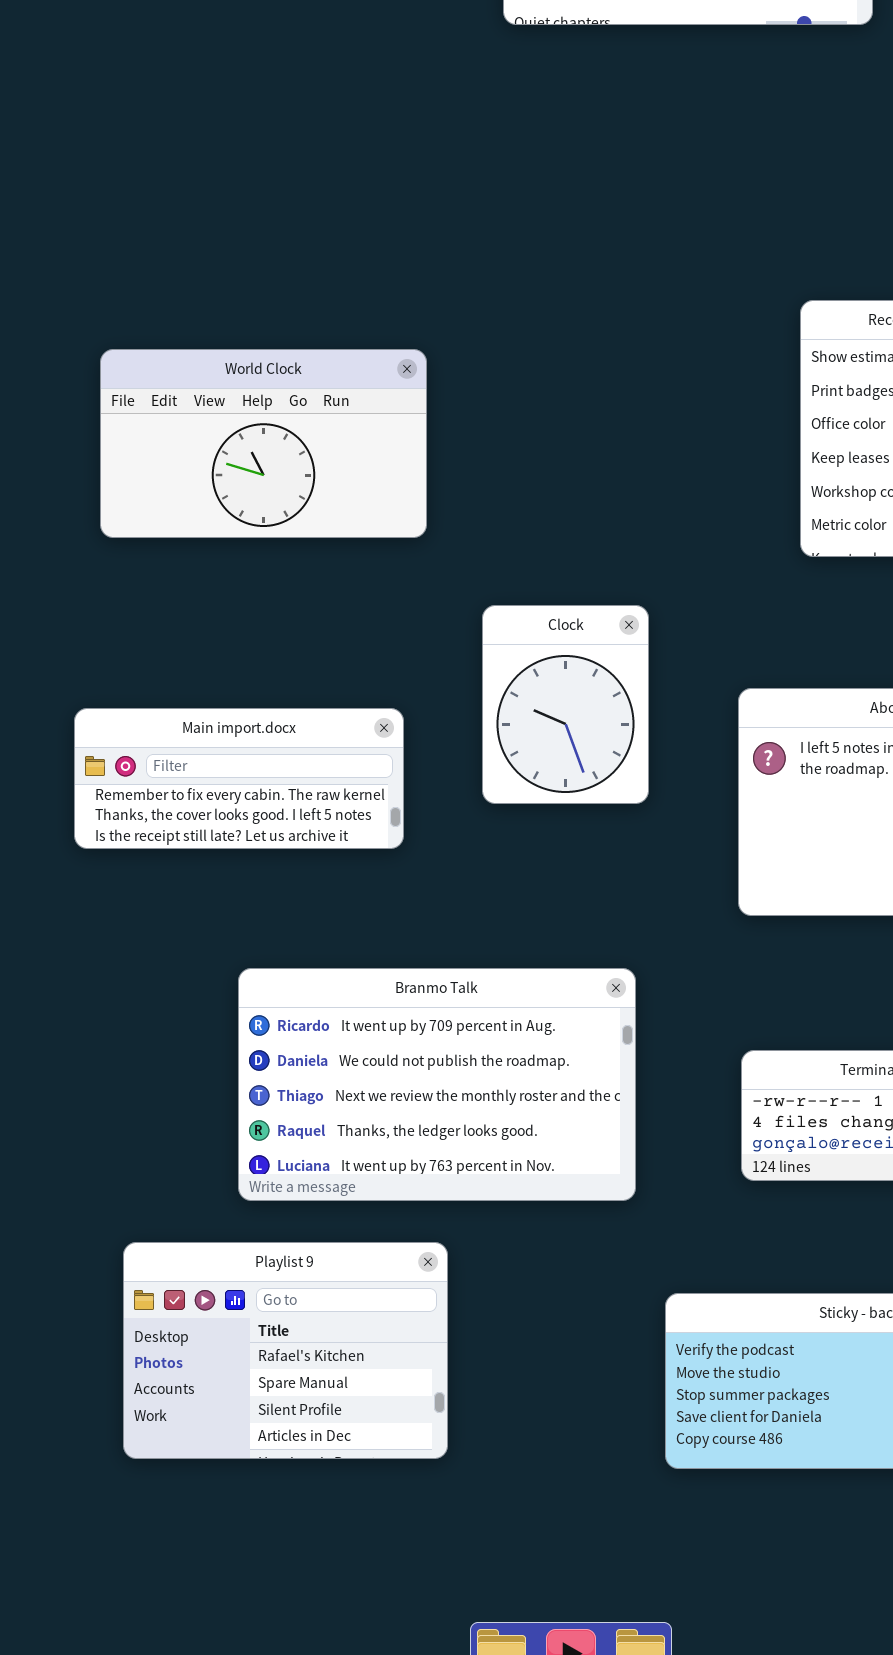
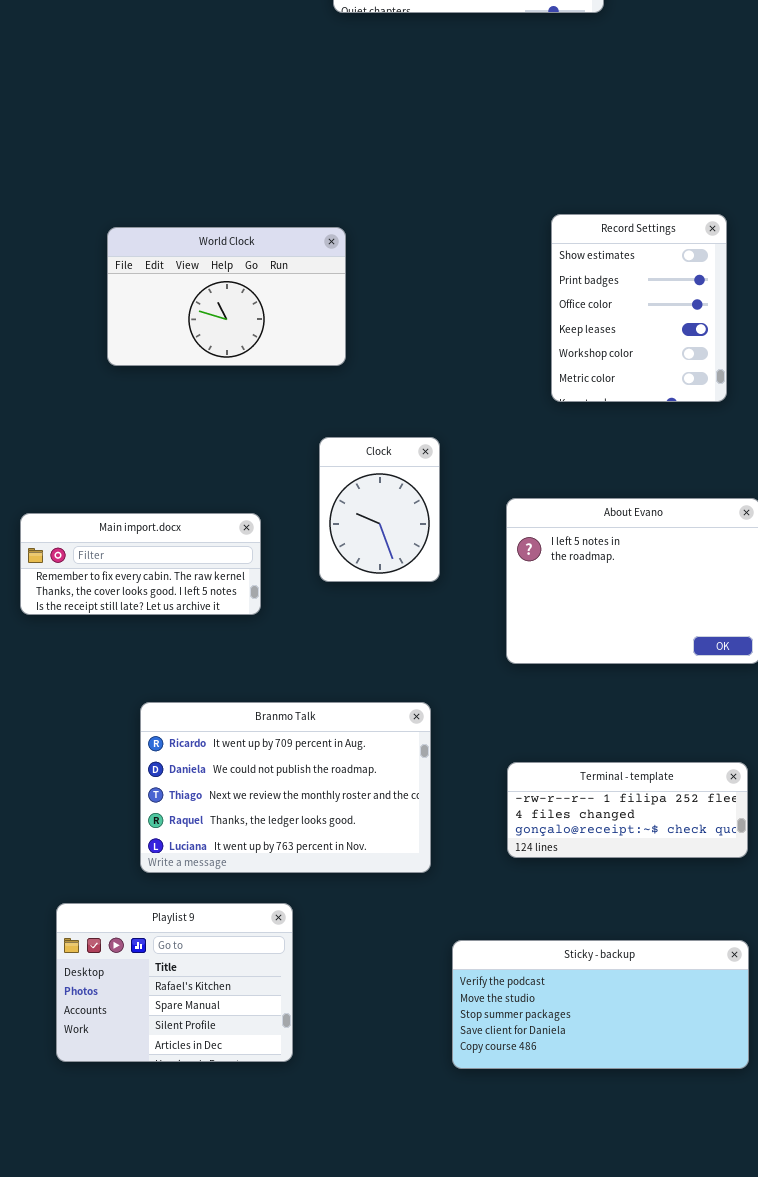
World Clock: [100,349,427,538] -> [107,227,346,366], moved

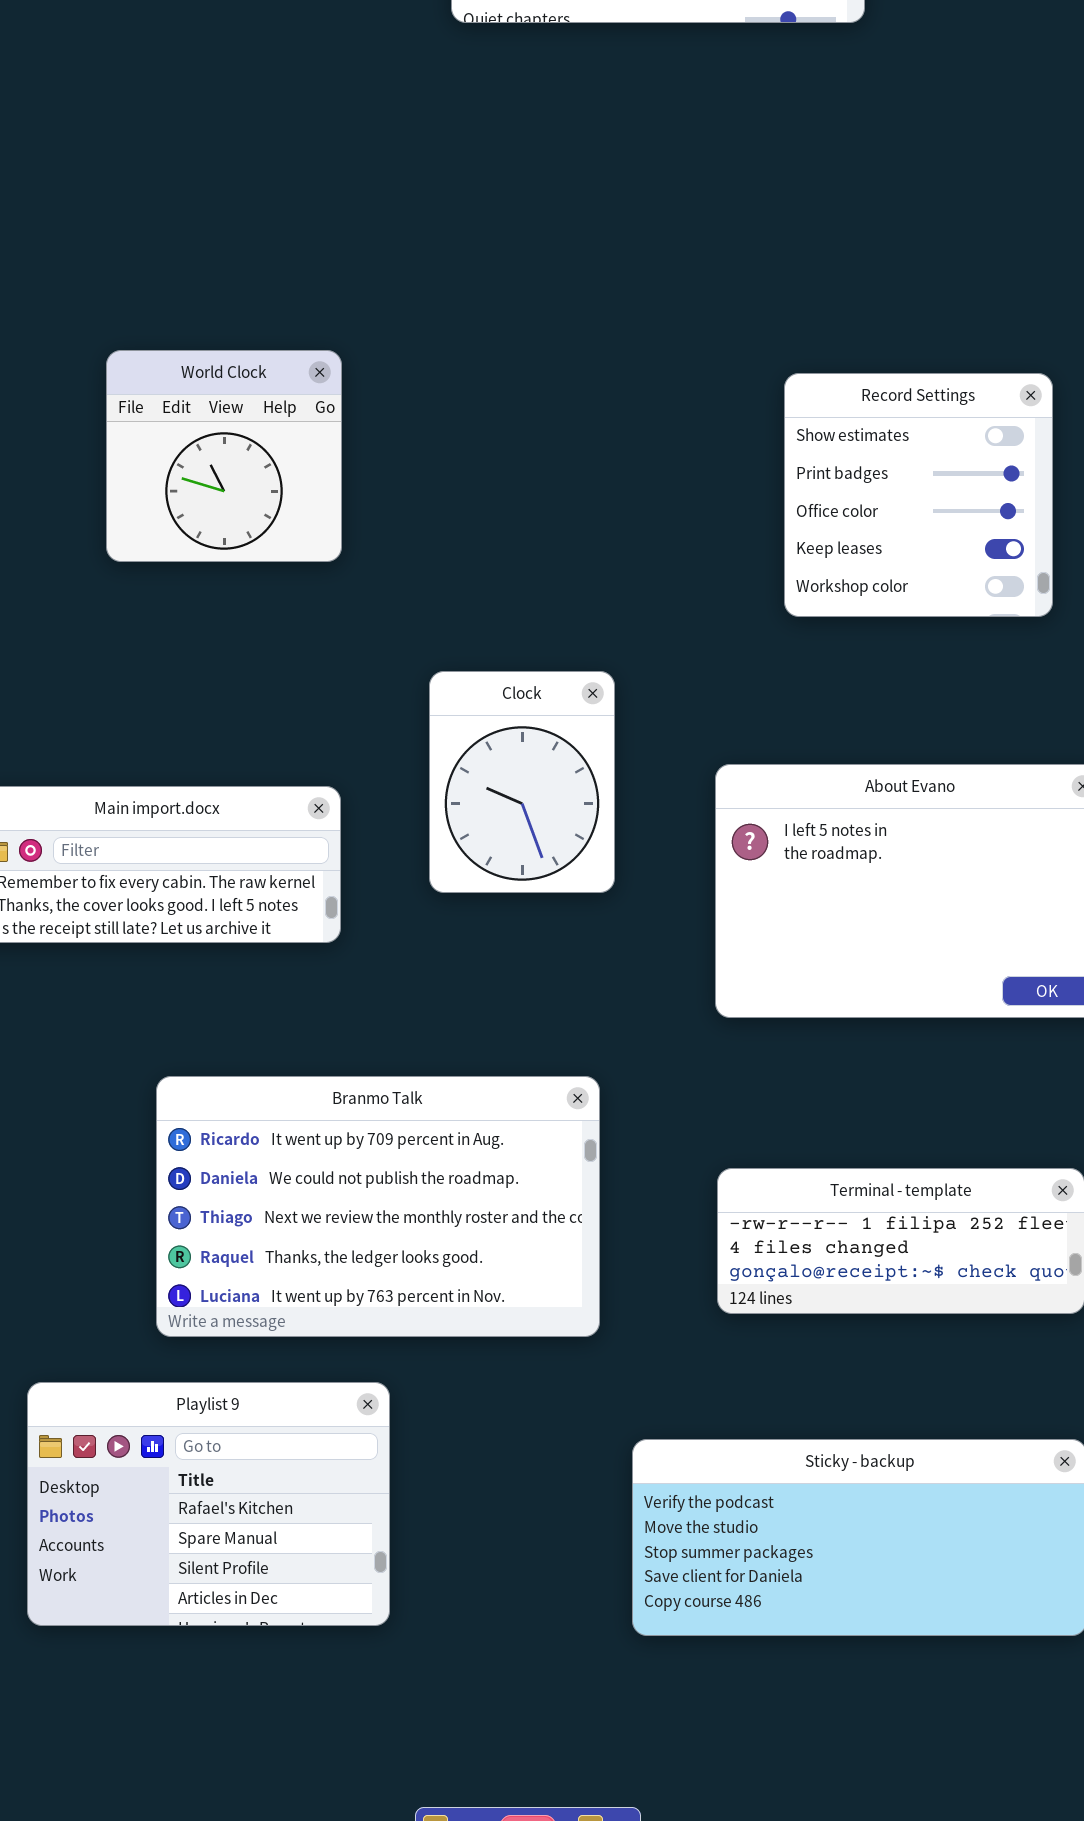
Record Settings: [551,214,727,402] -> [784,373,1053,617], resized
World Clock: [107,227,346,366] -> [106,350,342,562], resized

